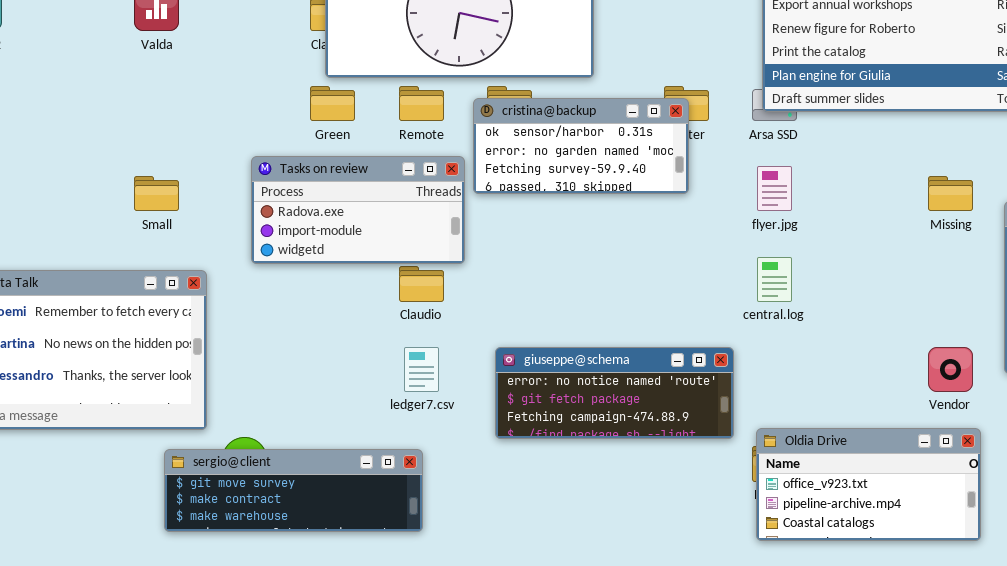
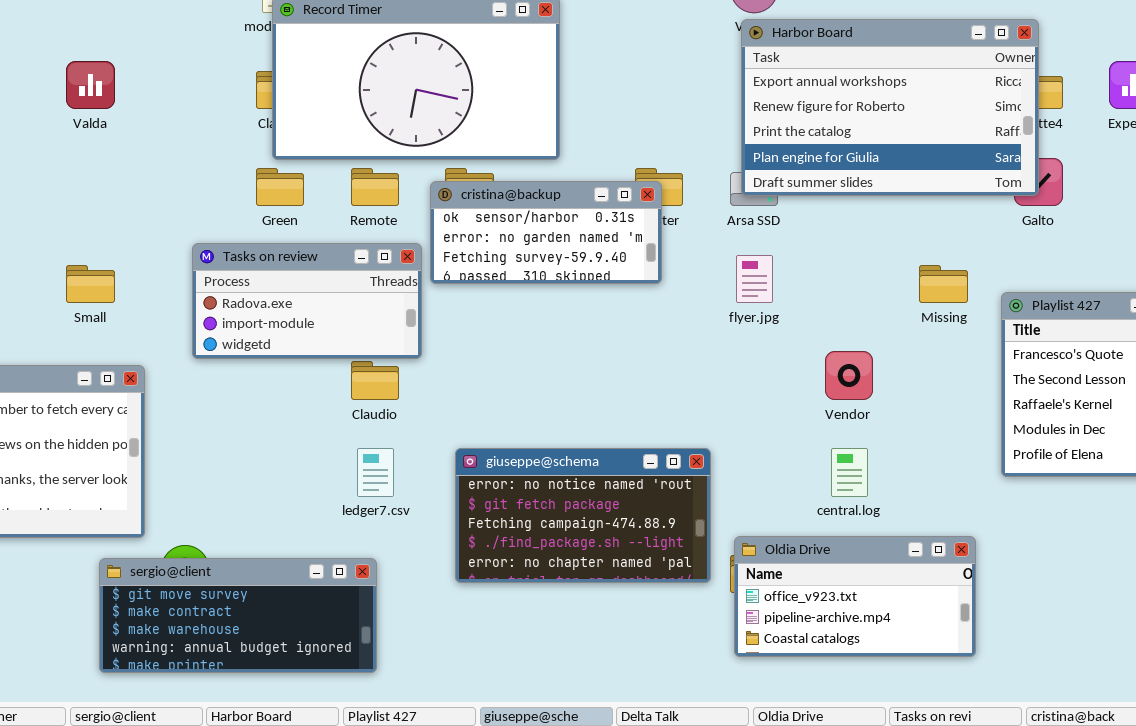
central.log: [757,257,792,302] -> [831,448,868,497], moved
giuseppe@schema: [495,347,734,439] -> [455,448,711,583], resized
Vendor: [928,347,973,392] -> [825,351,873,400], moved
sergio@client: [164,449,423,532] -> [99,558,377,673], resized

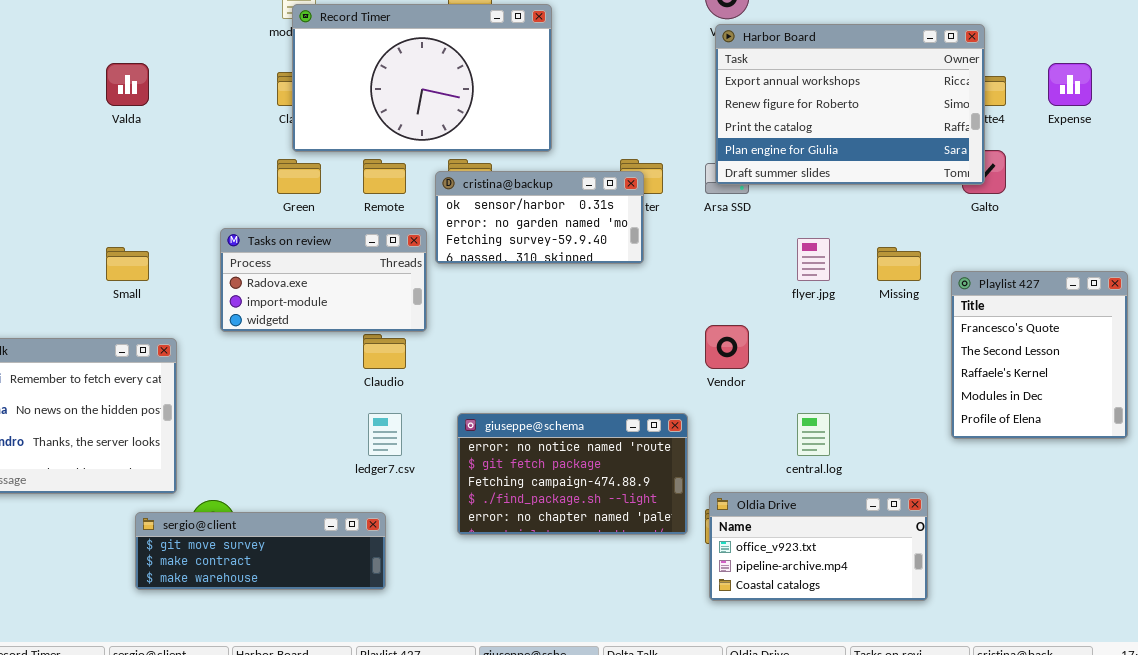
flyer.jpg: [736,255,773,303] -> [797,238,830,281], moved
Vendor: [825,351,873,400] -> [705,325,749,369], moved
sergio@client: [99,558,377,673] -> [135,512,386,590], resized

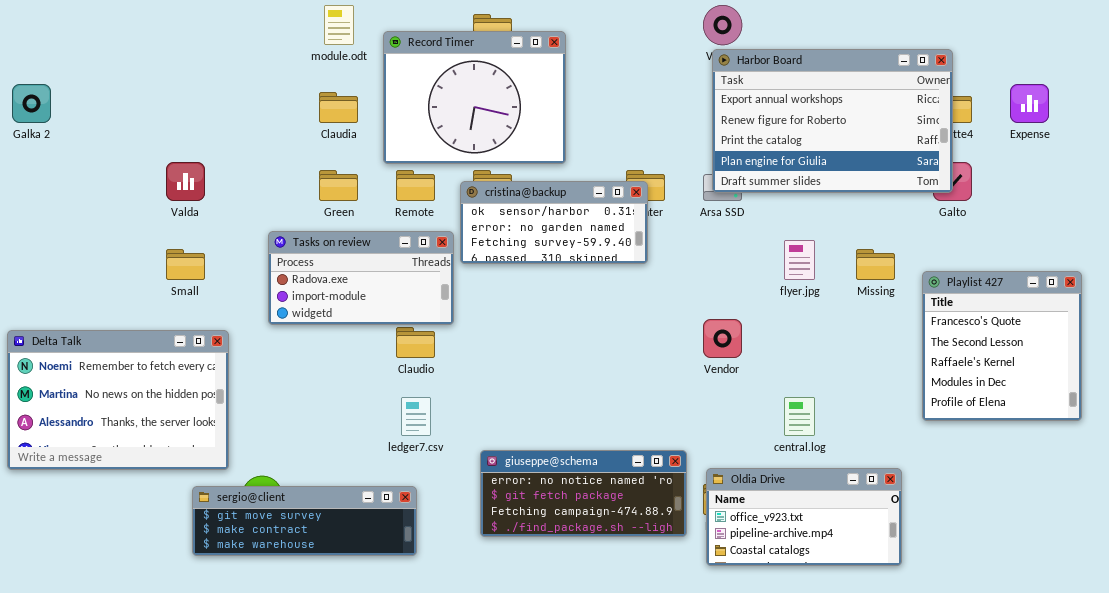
Record Timer: [292,4,552,152] -> [383,31,566,164], resized
Valda: [106,63,149,106] -> [166,162,205,201], moved
giuseppe@schema: [457,413,688,535] -> [480,450,687,537], moved, resized

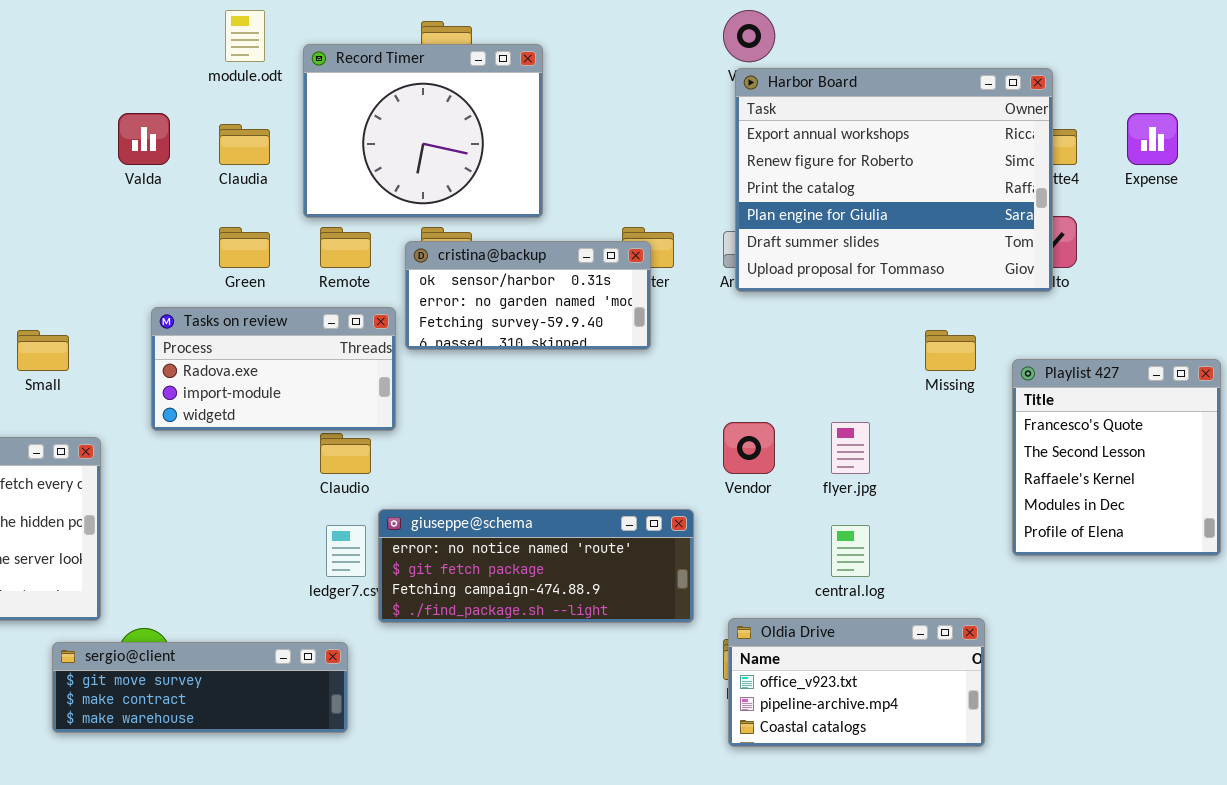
Harbor Board: [712,49,953,193] -> [735,68,1053,292], resized
Valda: [166,162,205,201] -> [118,113,170,165], moved
flyer.jpg: [784,240,815,280] -> [831,422,870,474], moved
giuseppe@schema: [480,450,687,537] -> [378,509,694,623], moved, resized

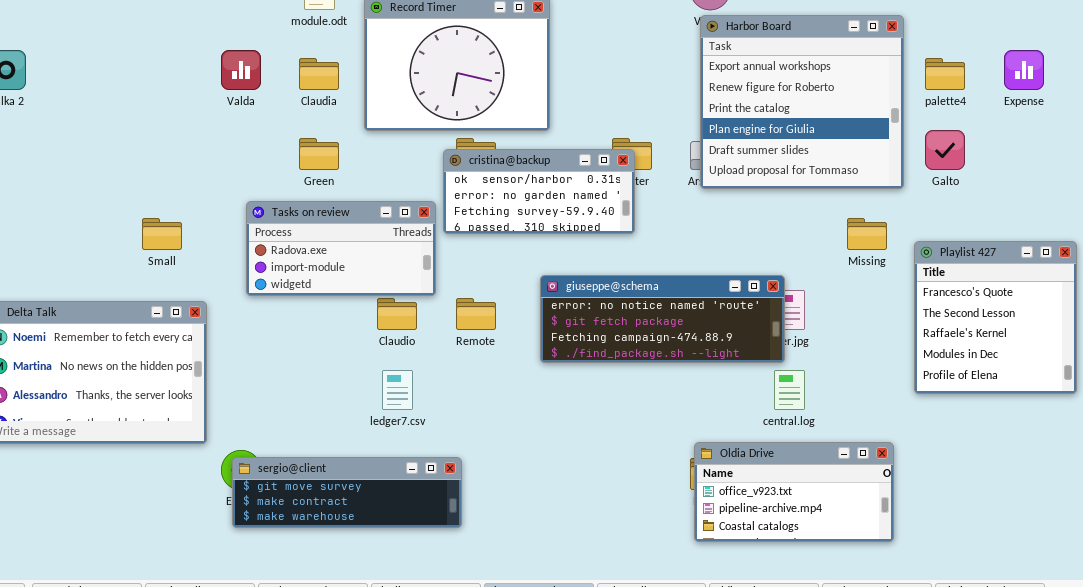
Harbor Board: [735,68,1053,292] -> [700,15,904,189], resized
Remote: [320,227,371,268] -> [456,298,496,330], moved
giuseppe@schema: [378,509,694,623] -> [540,275,785,363], moved
sergio@client: [52,642,348,733] -> [232,457,462,528], moved

